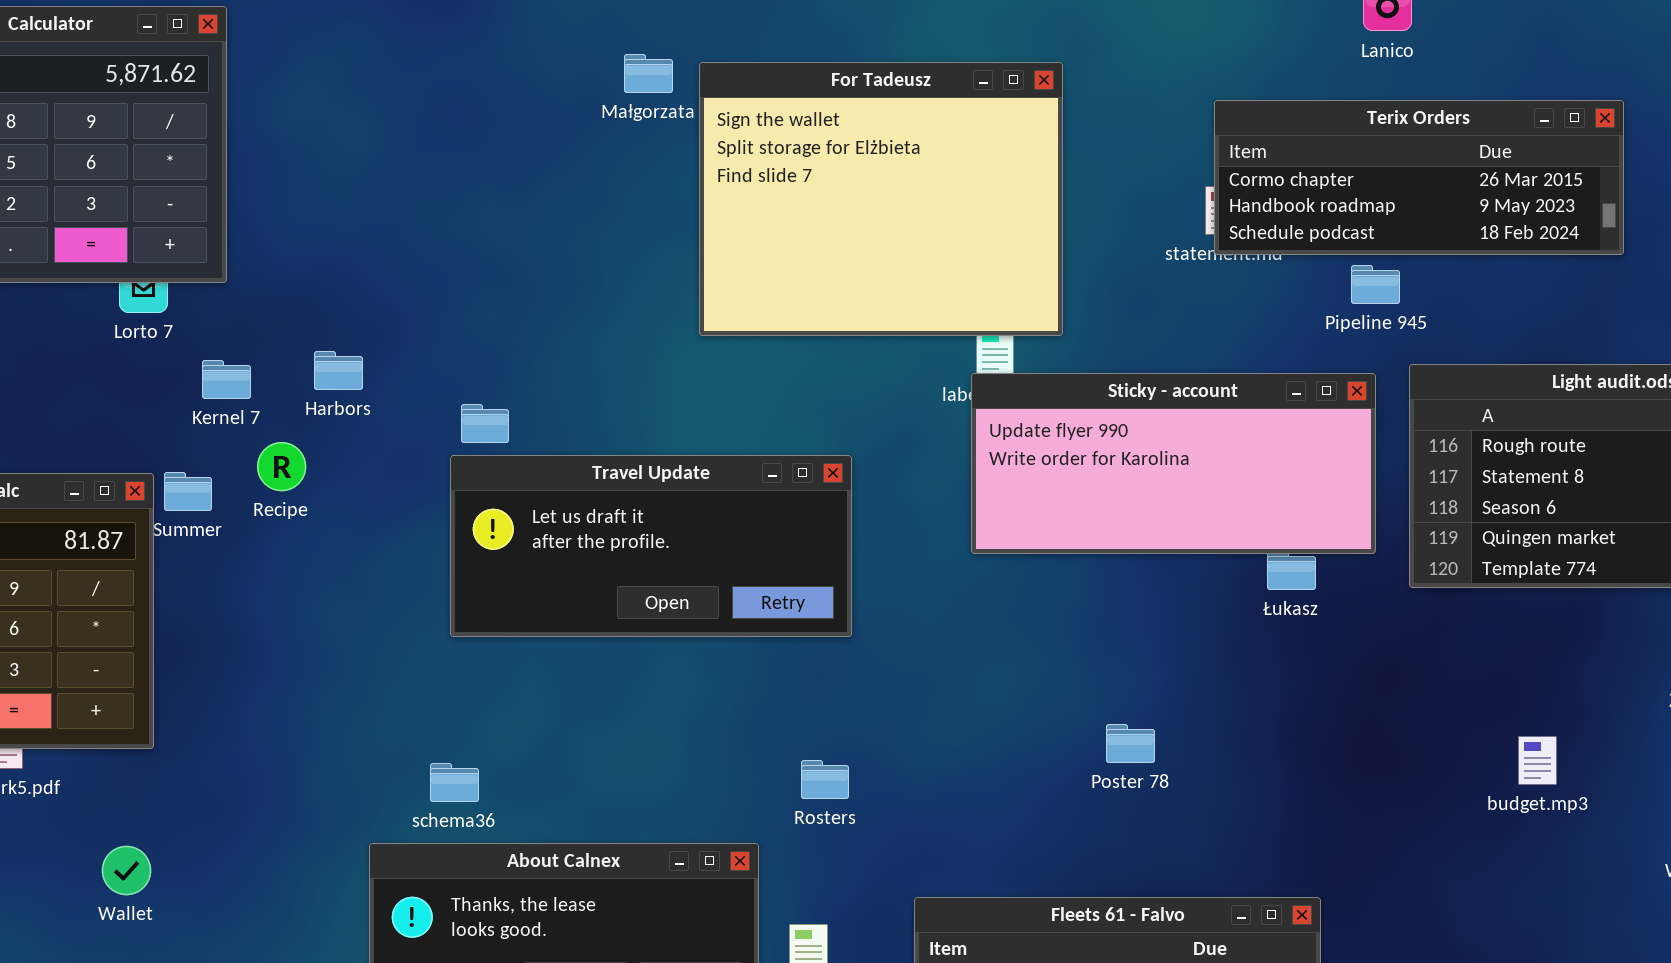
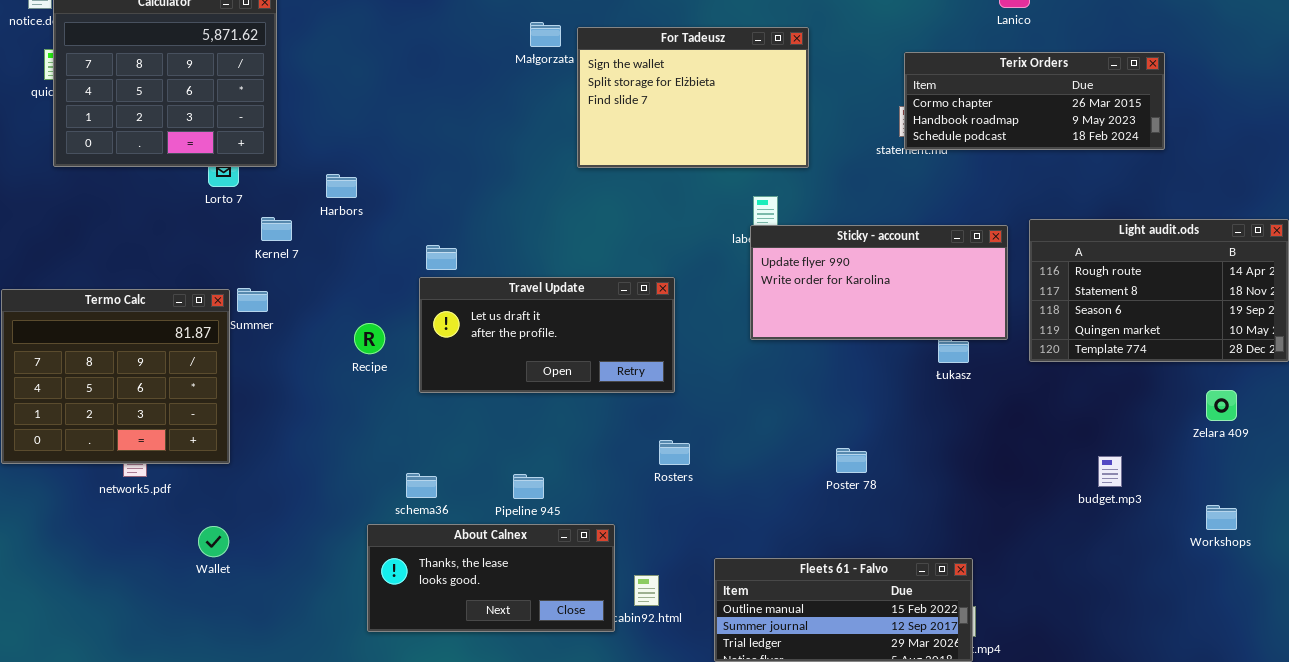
For Tadeusz: [699,62,1063,336] -> [577,27,809,168], resized
Pipeline 945: [1351,265,1400,304] -> [513,474,544,499], moved
Harbors: [314,351,363,390] -> [326,174,357,198], moved
Recipe: [257,442,306,491] -> [354,323,385,354], moved
Rosters: [801,760,849,799] -> [659,440,690,465], moved

